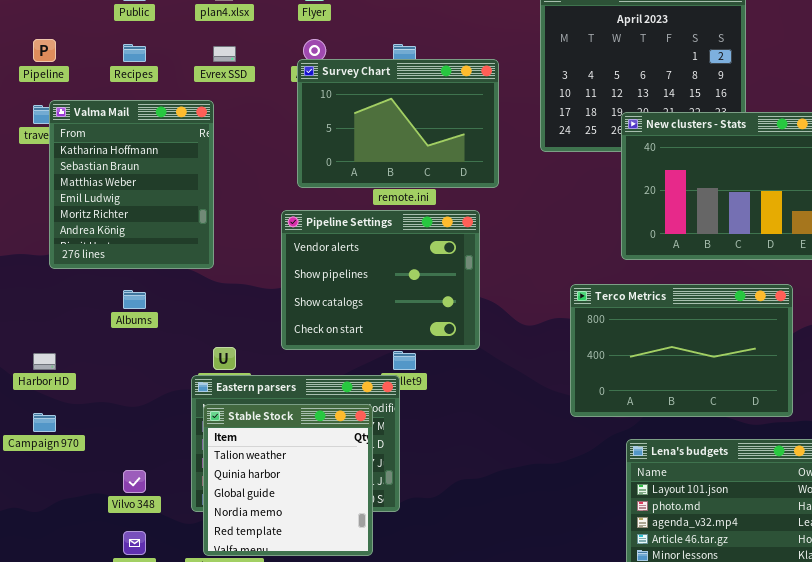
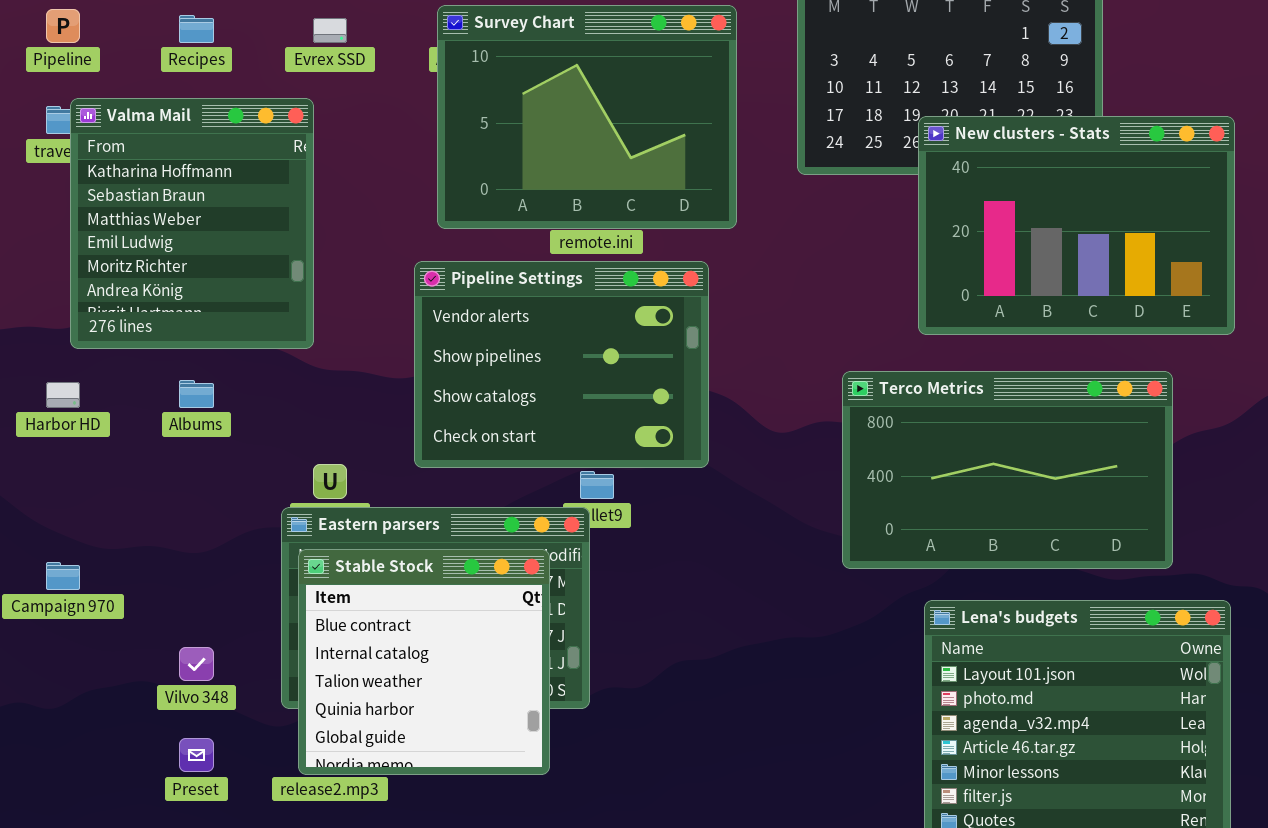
Survey Chart: [297,59,499,188] -> [437,5,737,229], resized
Harbor HD: [33,353,56,370] -> [46,382,80,408], moved
Stable Stock: [203,404,373,556] -> [298,549,550,775], scrolled up 2 rows

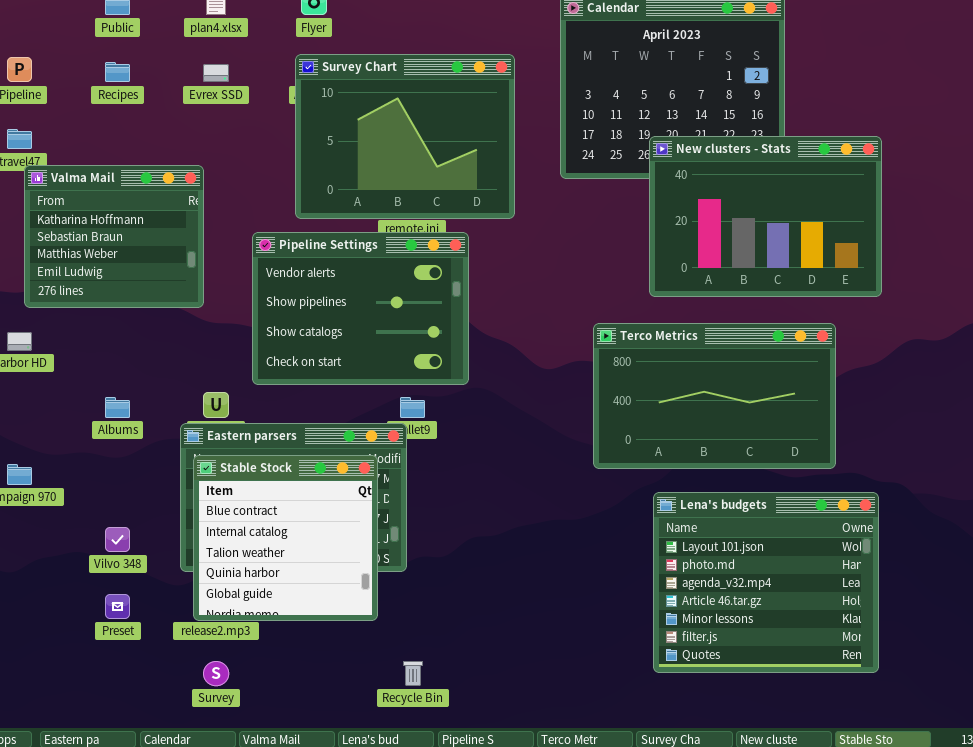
Valma Mail: [70,98,314,349] -> [24,165,204,308], resized
Pipeline Settings: [414,261,709,468] -> [252,232,469,385], moved
Albums: [179,380,214,408] -> [105,397,130,418], moved

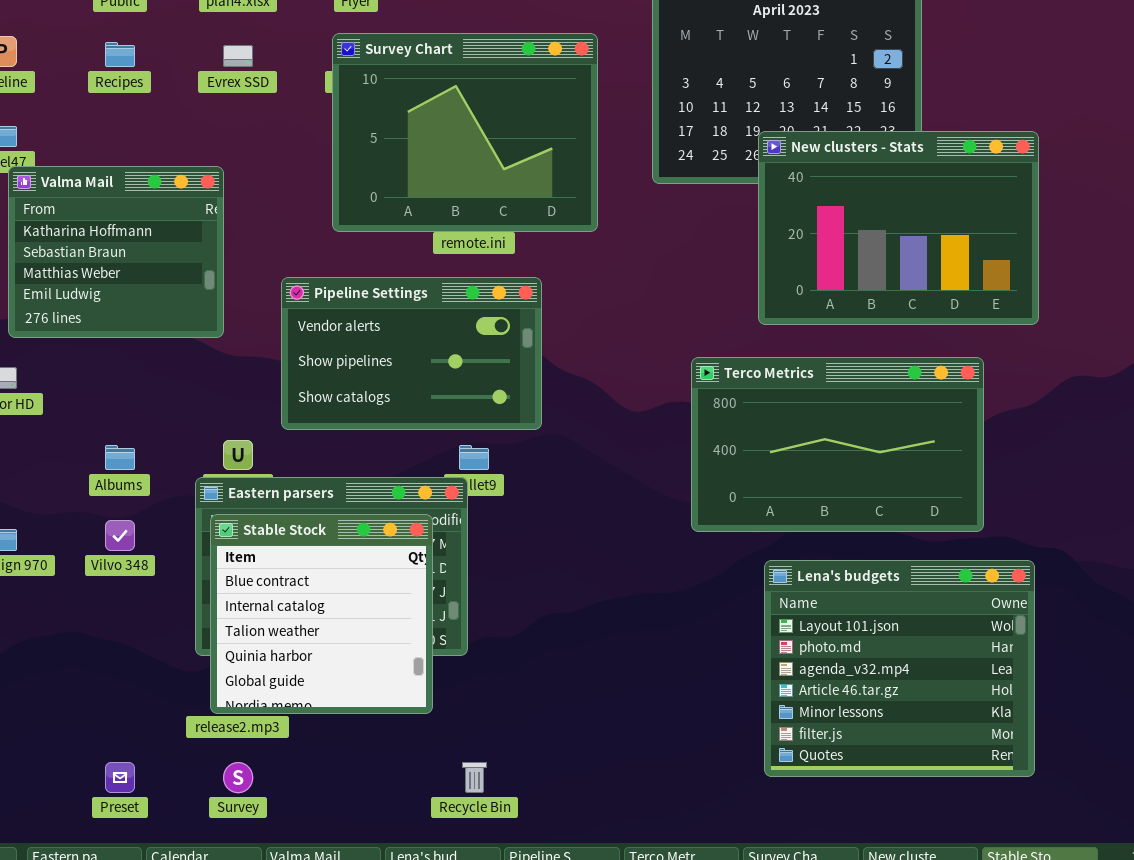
Pipeline Settings: [252,232,469,385] -> [281,277,542,430], resized
Vilvo 348: [105,527,130,552] -> [105,520,135,551], moved
Preset: [105,594,130,619] -> [105,762,135,793], moved

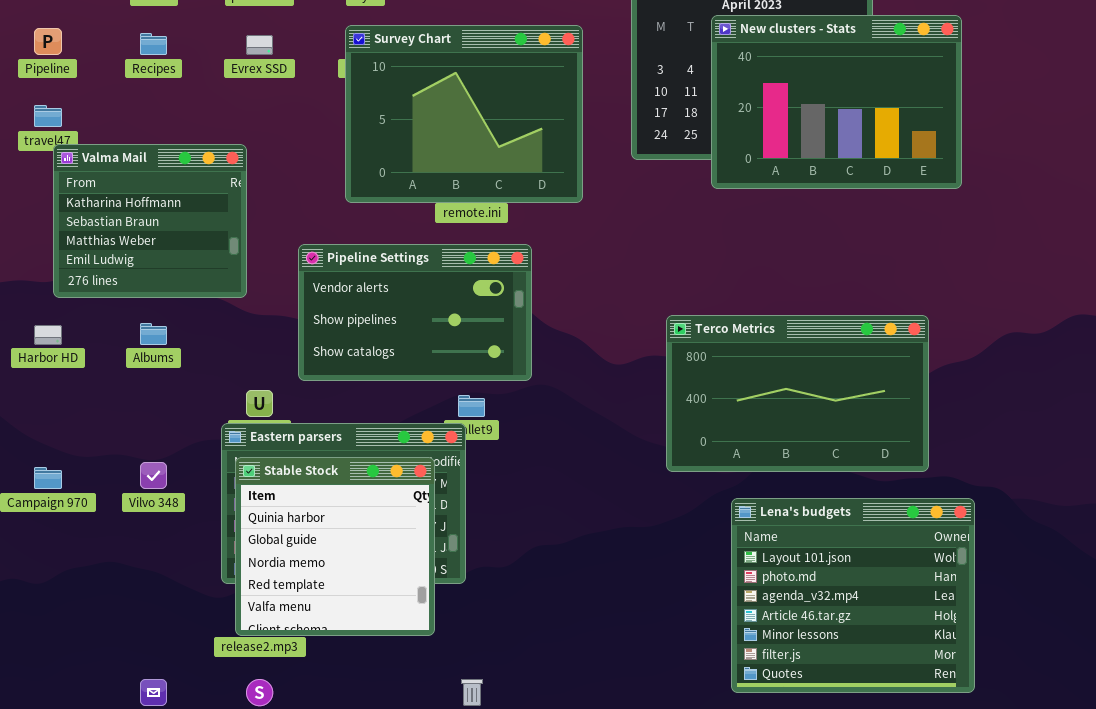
New clusters - Stats: [758,131,1039,325] -> [711,15,962,189], moved
Albums: [105,445,135,470] -> [140,323,167,345], moved
Stable Stock: [210,514,433,714] -> [235,457,435,636], scrolled down 3 rows

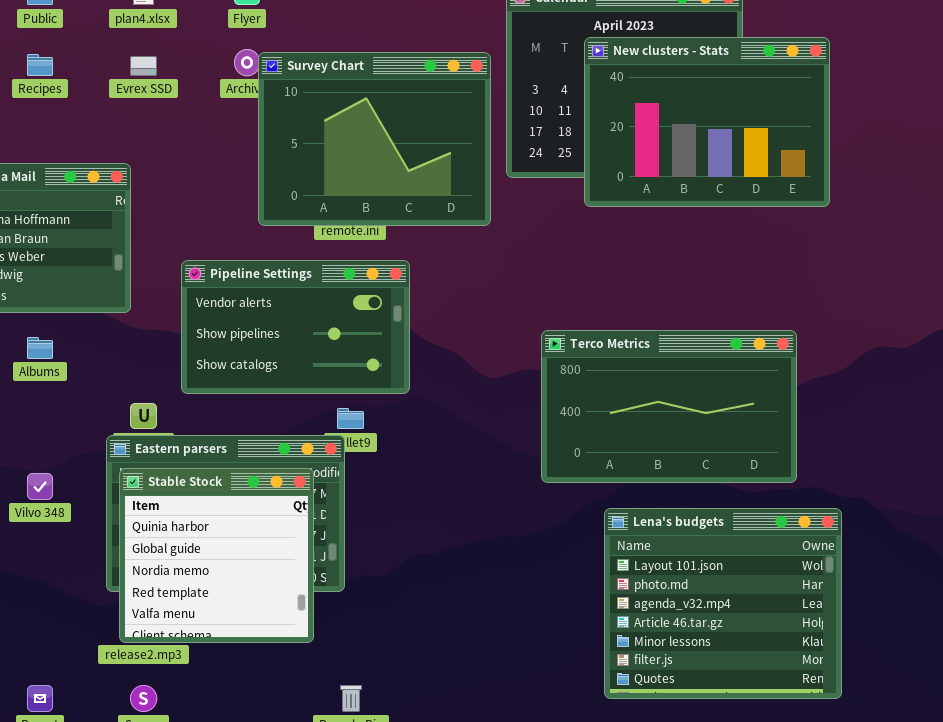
Survey Chart: [345,25,583,203] -> [258,52,491,226], moved

